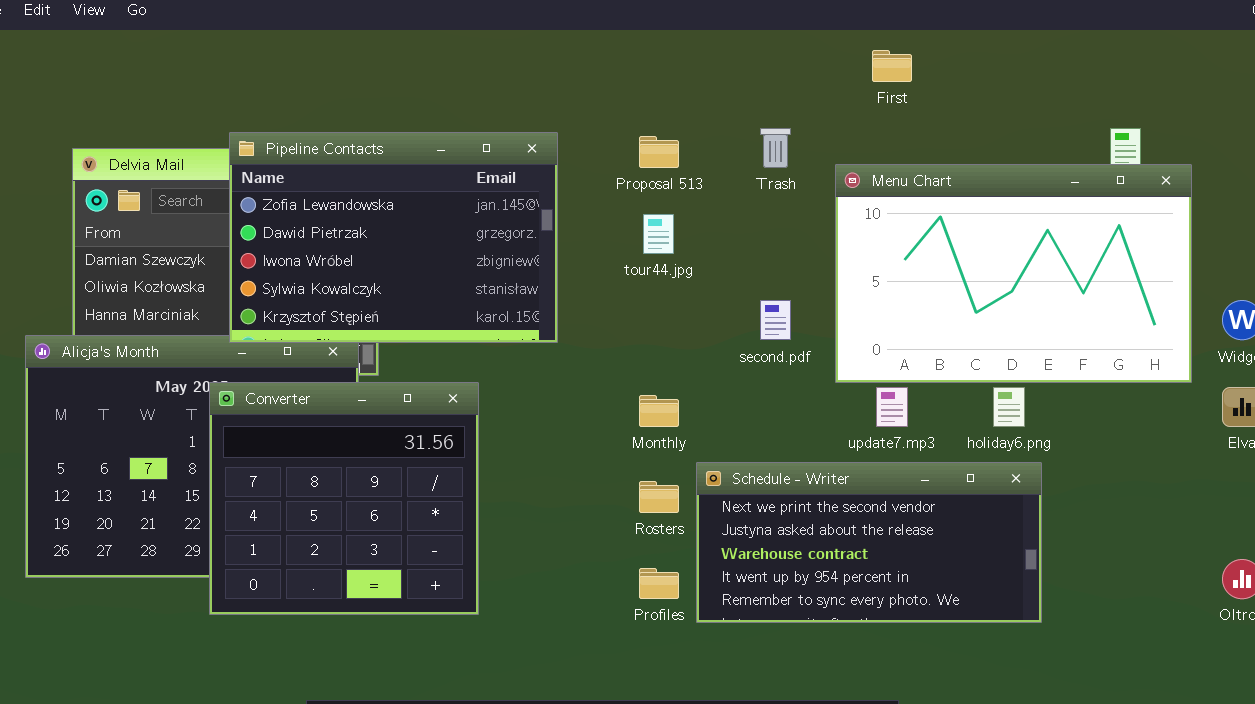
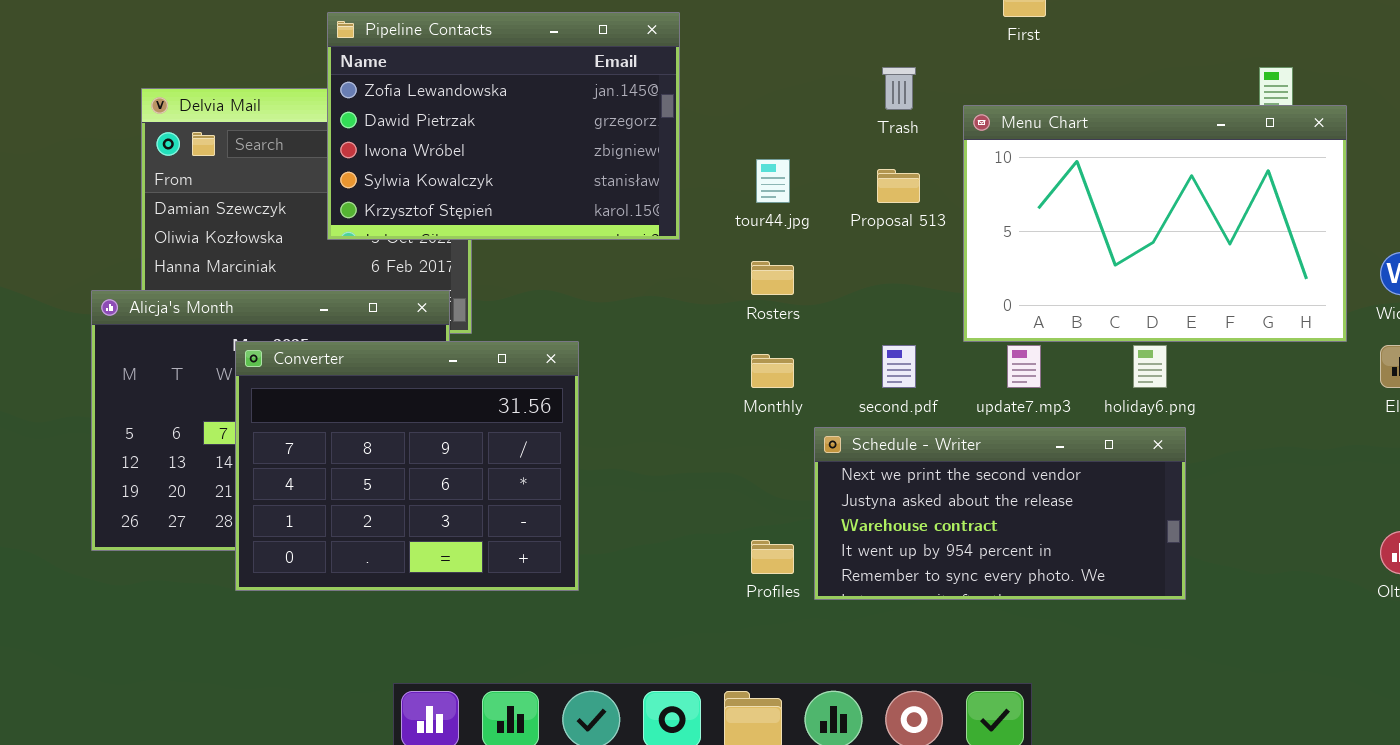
Pipeline Contacts: [229,132,558,343] -> [327,12,680,240], moved
Proposal 513: [639,136,679,168] -> [877,169,920,203], moved
second.pdf: [760,300,791,340] -> [882,345,916,388], moved
Converter: [209,382,479,615] -> [235,341,579,591], resized
Rosters: [639,481,679,513] -> [751,261,794,295], moved

